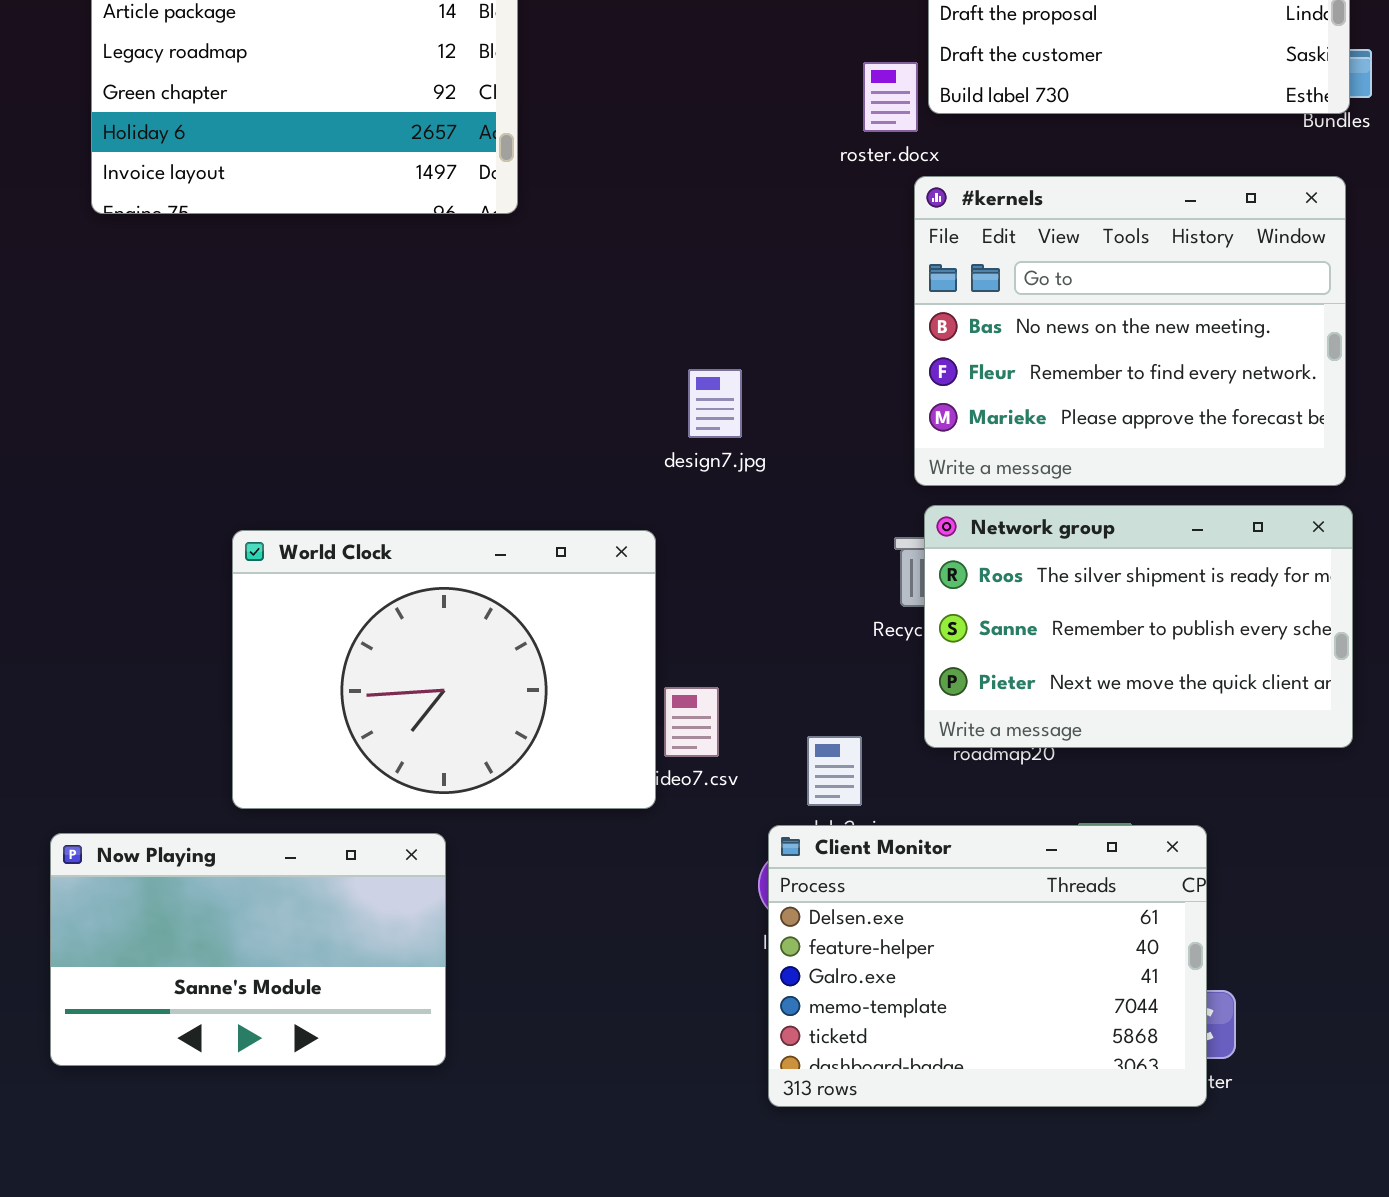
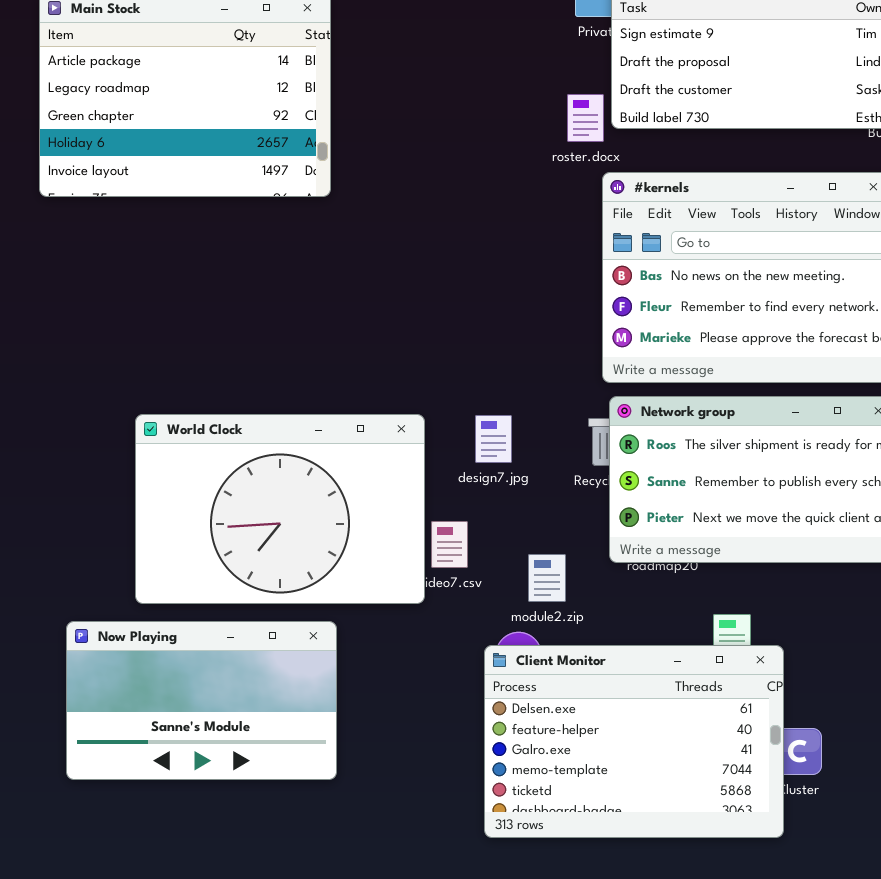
design7.jpg: [688,369,742,438] -> [475,415,512,463], moved
Client Monitor: [768,825,1207,1107] -> [484,645,784,838], moved
Now Playing: [50,833,446,1066] -> [66,621,337,780], moved

